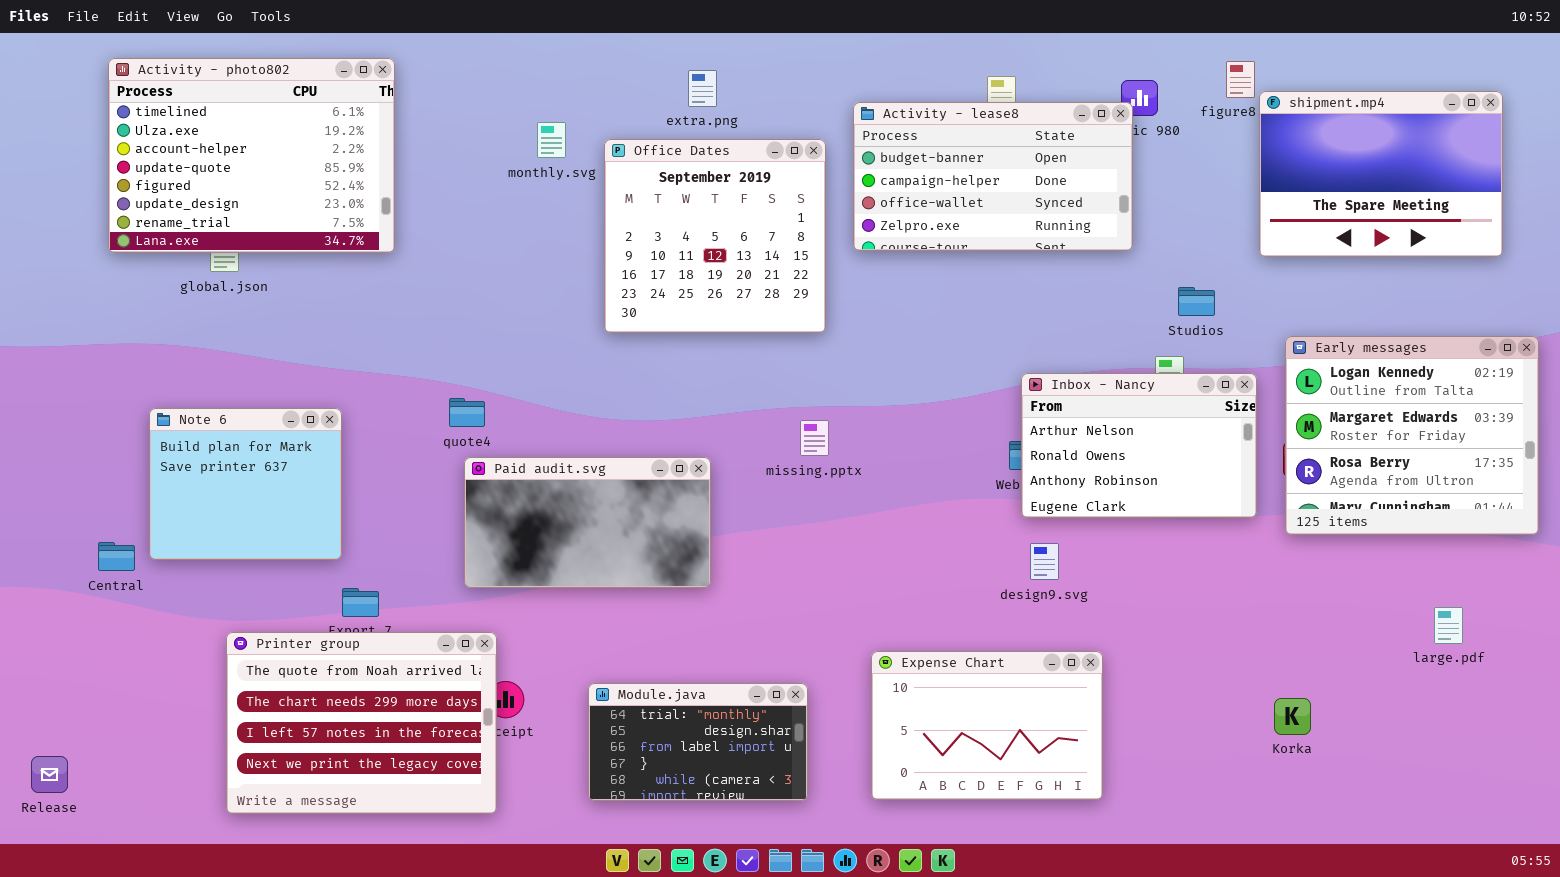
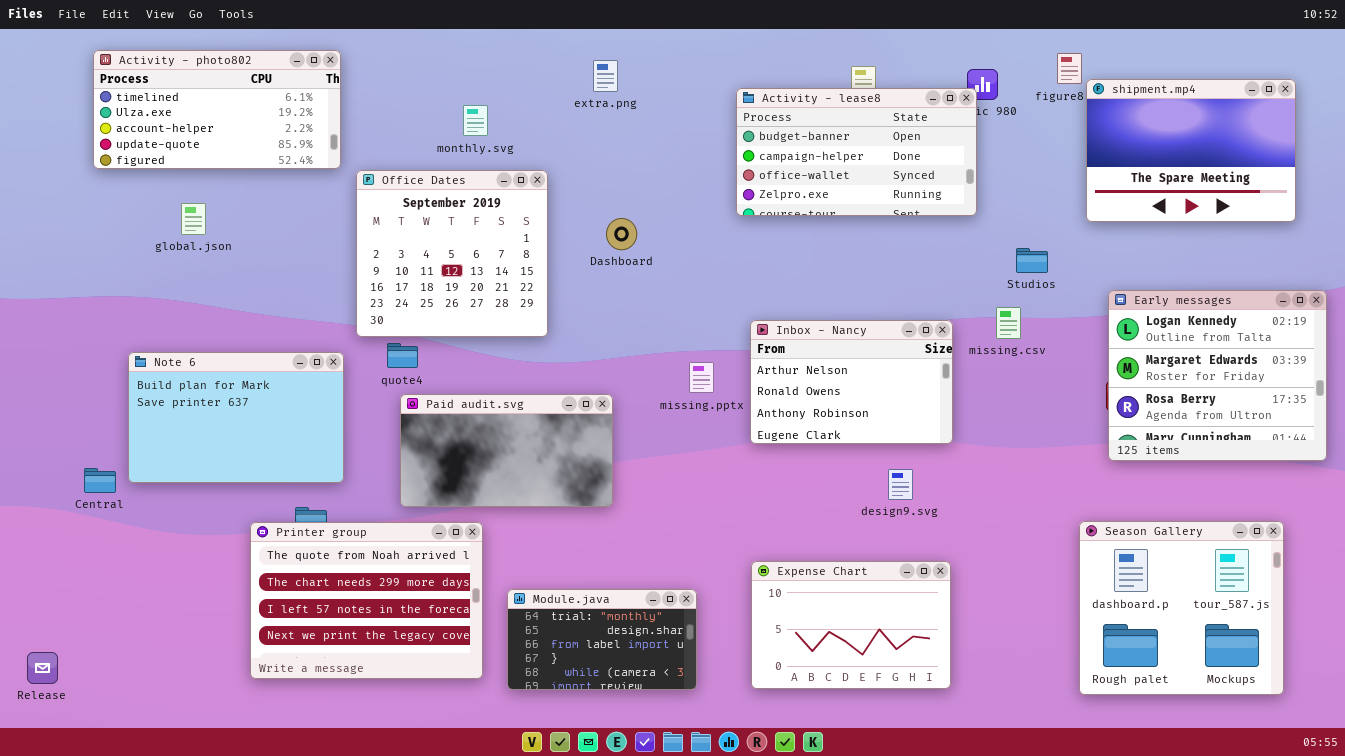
Activity - photo802: [108,58,395,253] -> [93,50,341,169], resized
Office Dates: [604,139,826,333] -> [356,170,548,337], moved
Inbox - Nancy: [1021,373,1257,518] -> [750,320,953,444], moved
Note 6: [149,408,342,560] -> [128,352,344,483], resized
Season Gallery: none -> [1079,521,1284,695], opened
Printer group: [226,632,497,814] -> [250,522,483,679], moved

